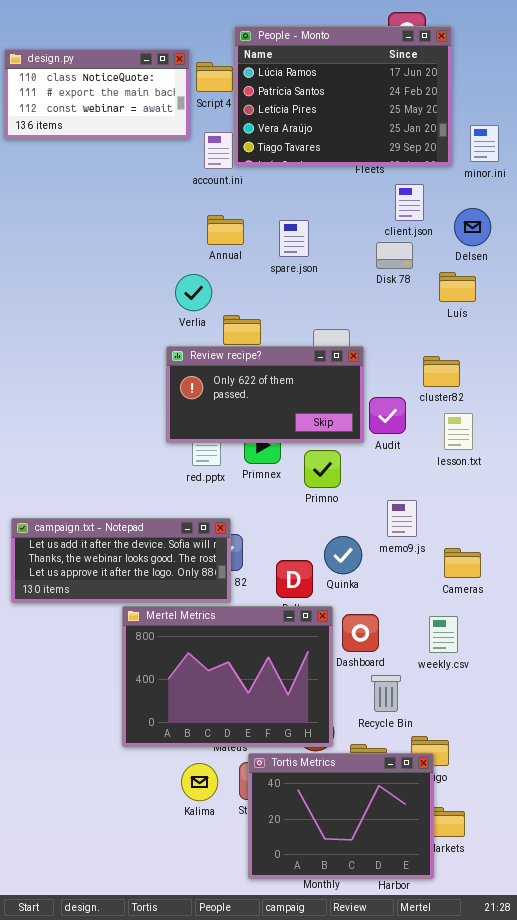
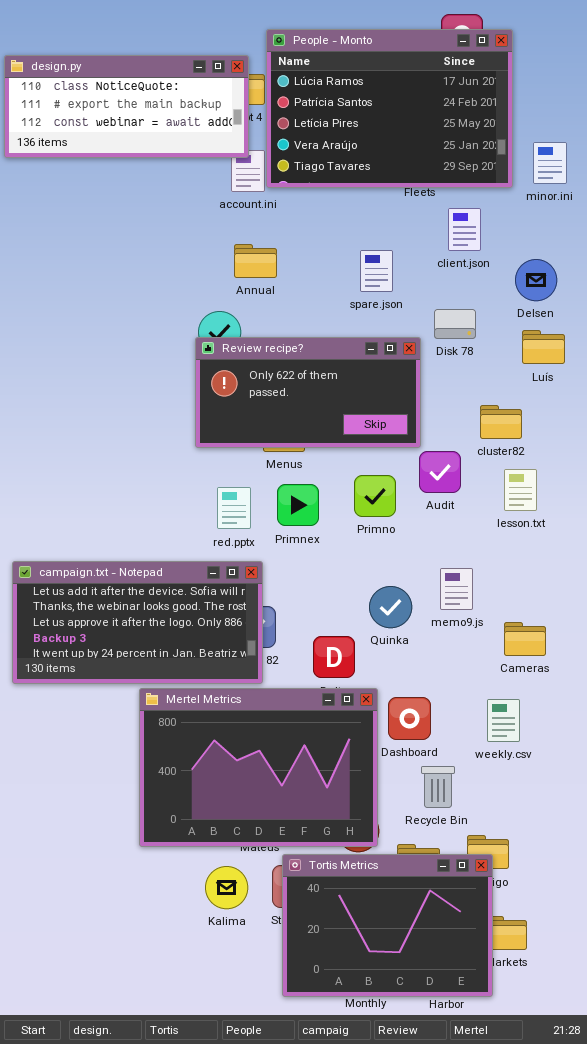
design.py: [4,49,190,139] -> [4,55,249,158], resized
Delsen: [454,208,491,246] -> [515,259,557,301], moved
spare.json: [279,220,309,257] -> [360,250,393,292], moved
Disk 78: [376,242,413,269] -> [434,309,476,339], moved
Luís: [439,272,476,302] -> [522,330,565,364], moved
Review recipe?: [166,346,364,443] -> [195,337,421,448], moved
Primno: [304,450,341,488] -> [354,475,396,517], moved
campaign.txt - Notepad: [11,518,231,603] -> [12,561,263,684], resized
Quinka: [324,536,362,574] -> [369,586,412,628], moved

